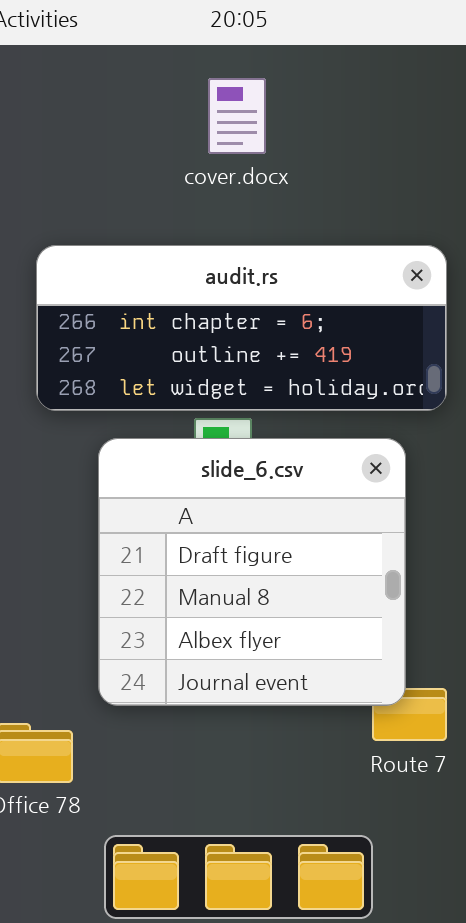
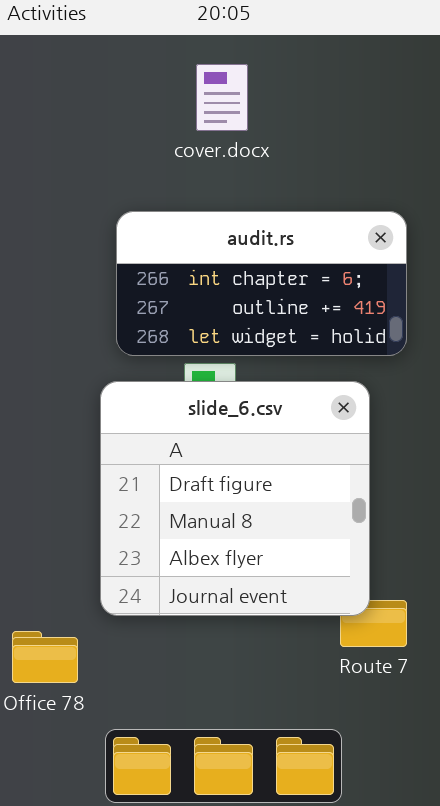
audit.rs: [36,245,447,411] -> [116,211,407,356], resized

